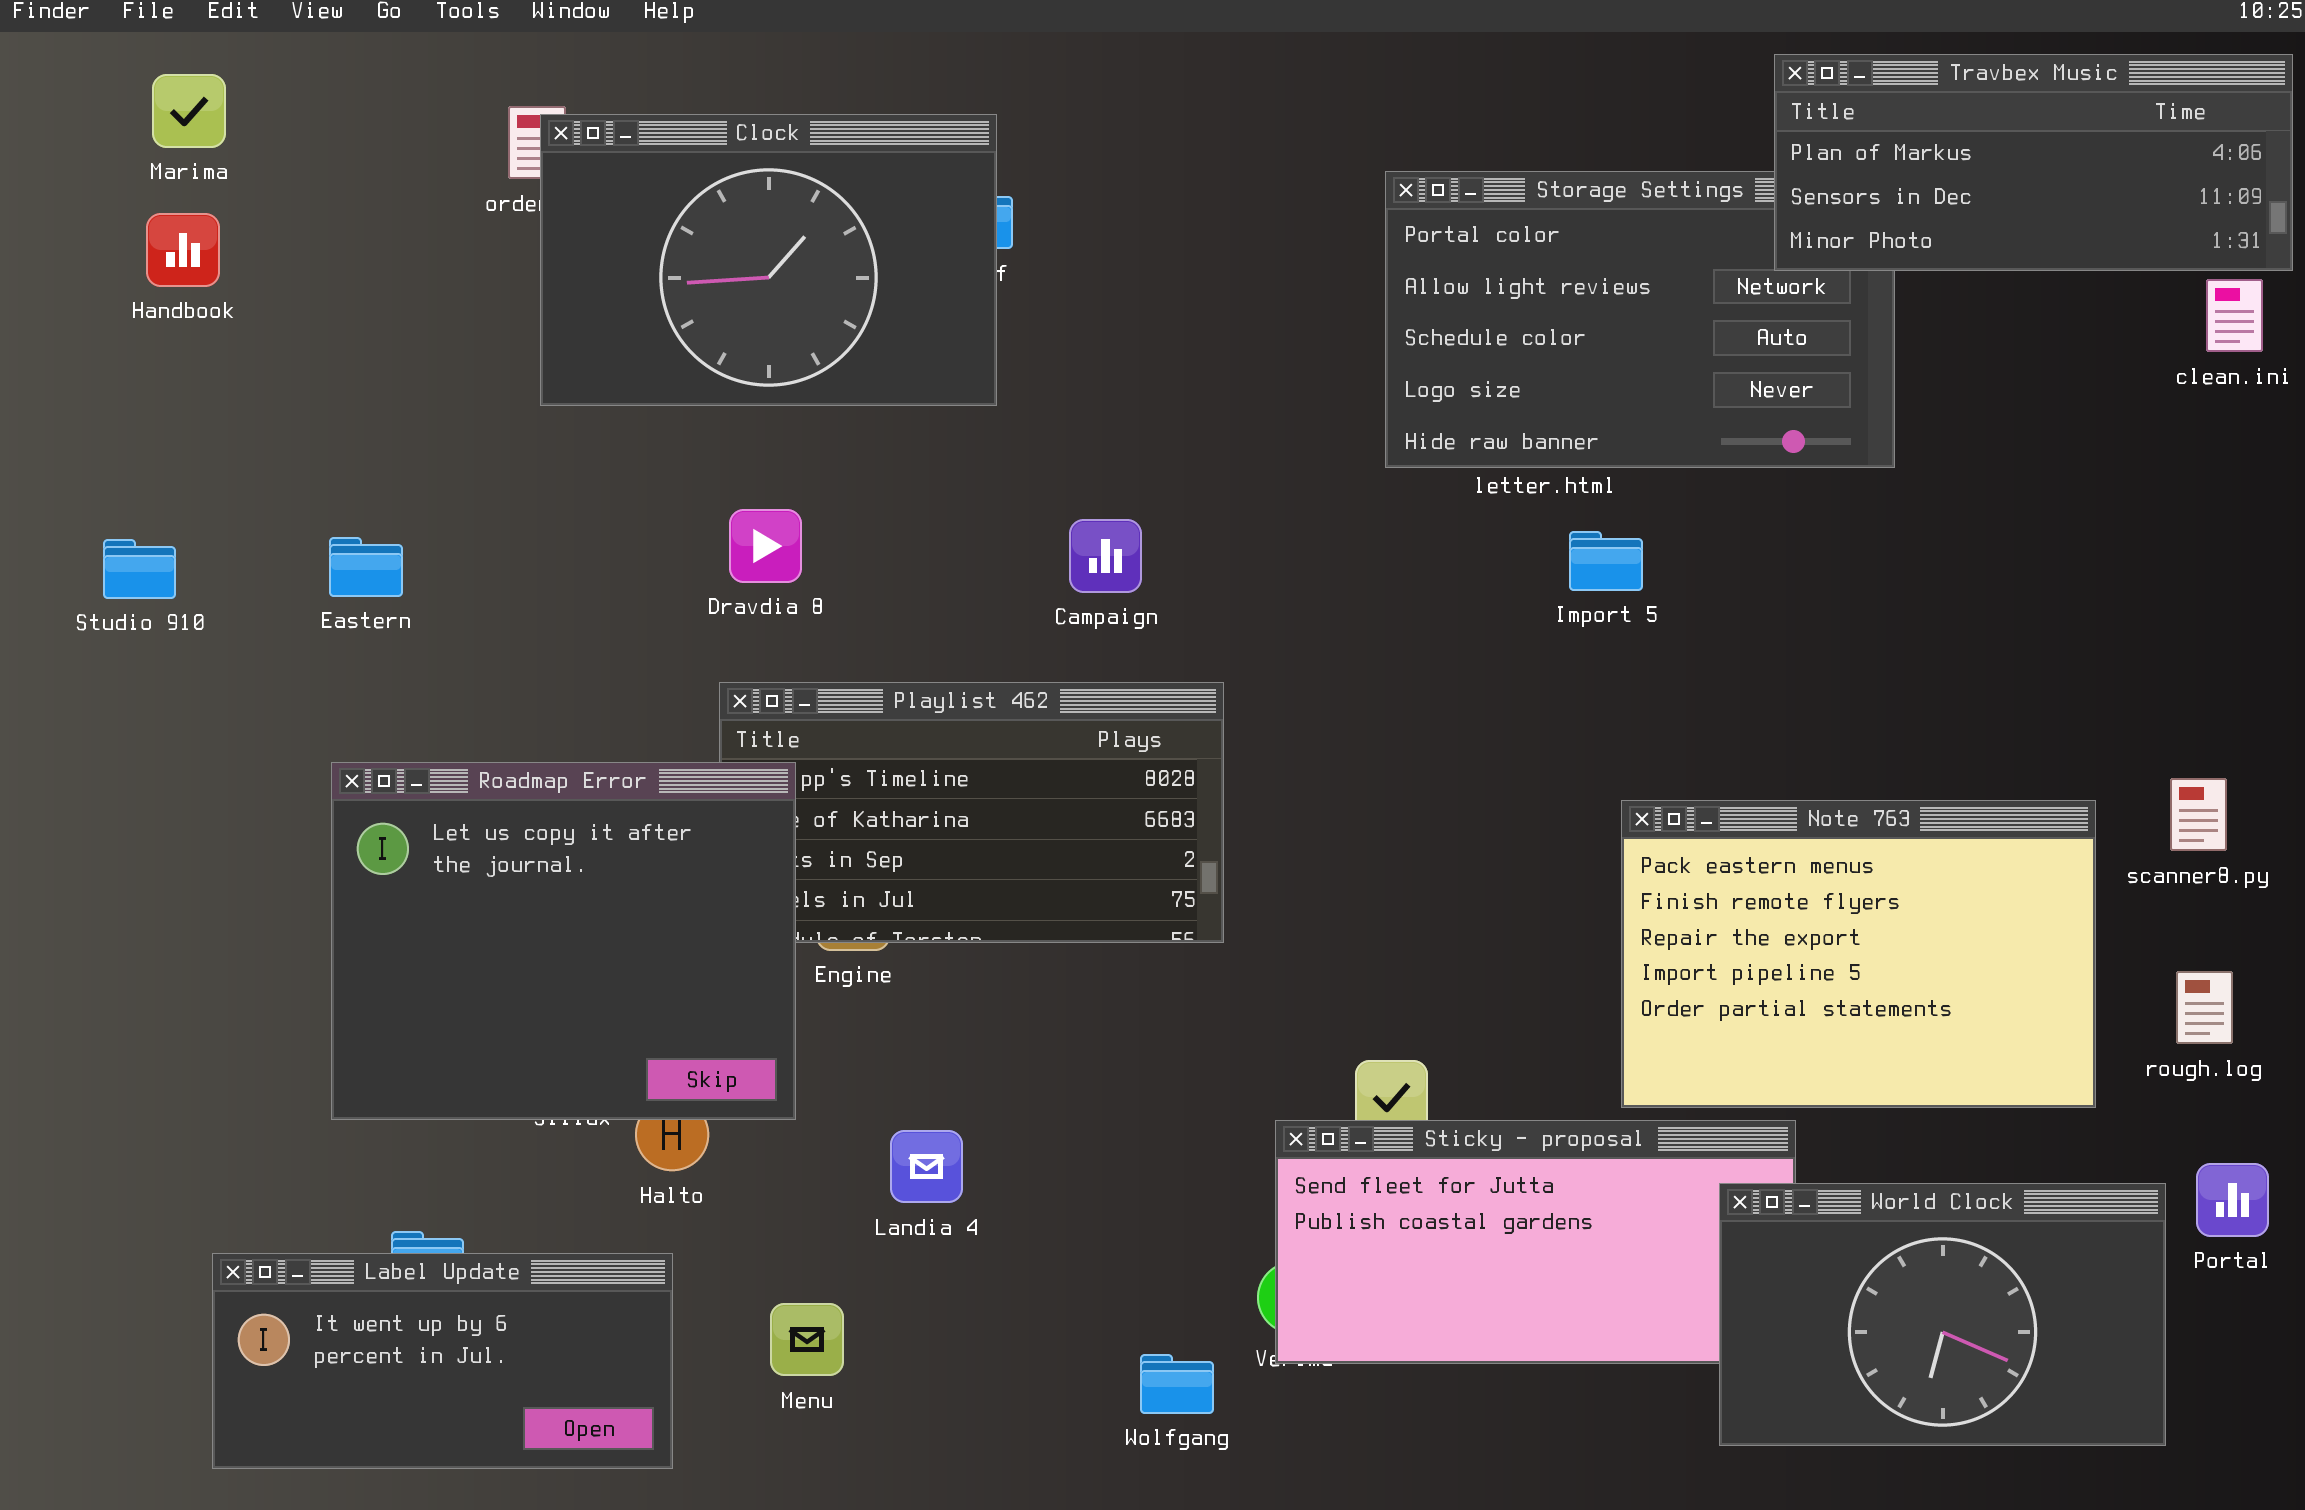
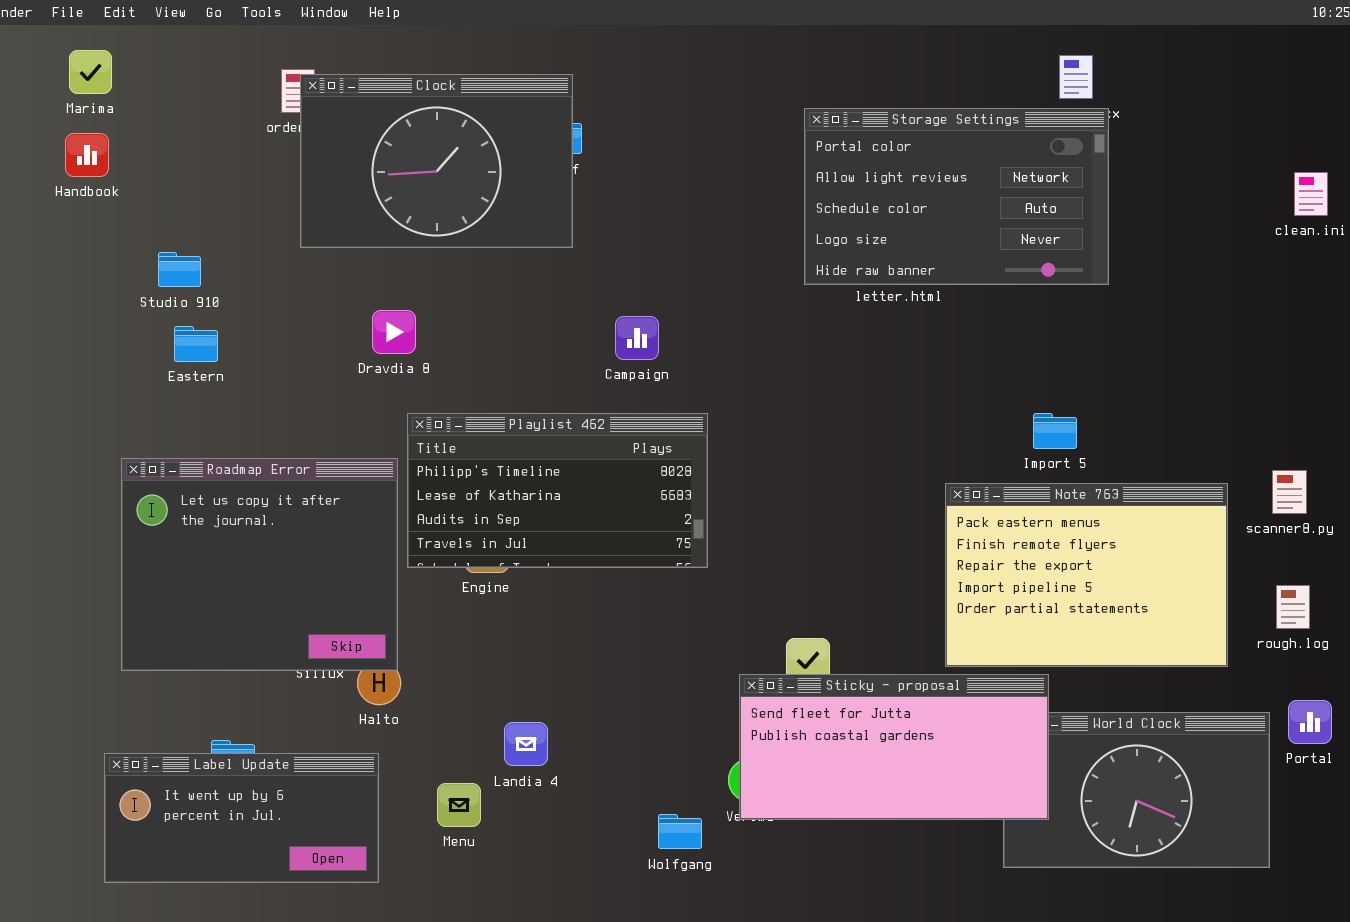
Travbex Music: [1774,54,2293,271] -> none, closed
Dravdia 8: [729,509,802,583] -> [372,310,416,354], moved
Import 5: [1569,531,1643,591] -> [1033,413,1077,449], moved
Studio 910: [103,539,176,599] -> [158,252,201,287], moved
Roadmap Error: [331,762,796,1120] -> [121,458,398,671], moved
Sticky - proposal: [1275,1120,1796,1364] -> [739,674,1049,820], raised
Landia 4: [890,1130,963,1203] -> [504,722,548,766], moved

